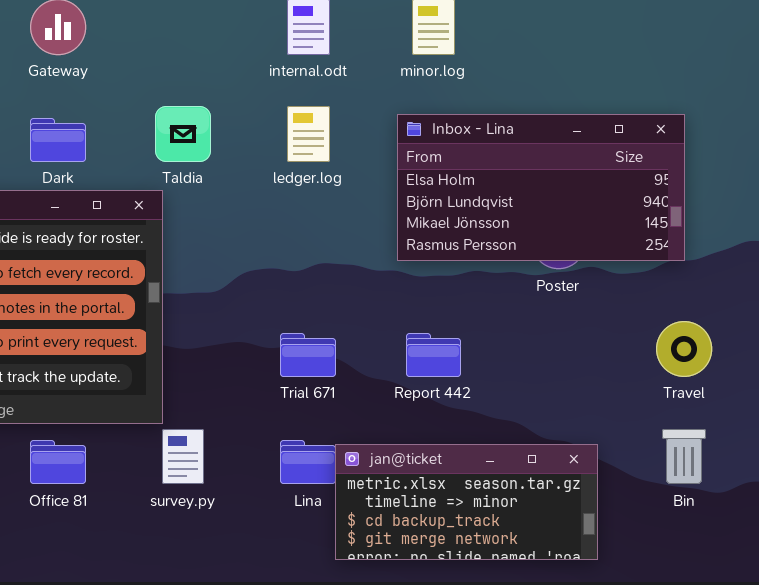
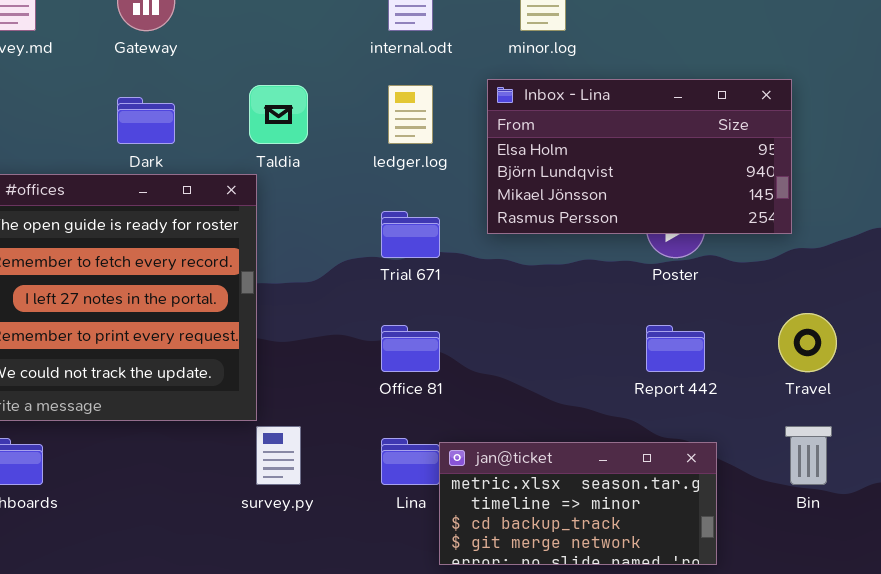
Inbox - Lina: [397,114,685,261] -> [487,79,792,234], moved
Trial 671: [280,333,336,377] -> [381,211,440,258], moved
Report 442: [406,333,461,377] -> [646,325,705,372], moved
Office 81: [30,440,86,484] -> [381,325,440,372], moved

